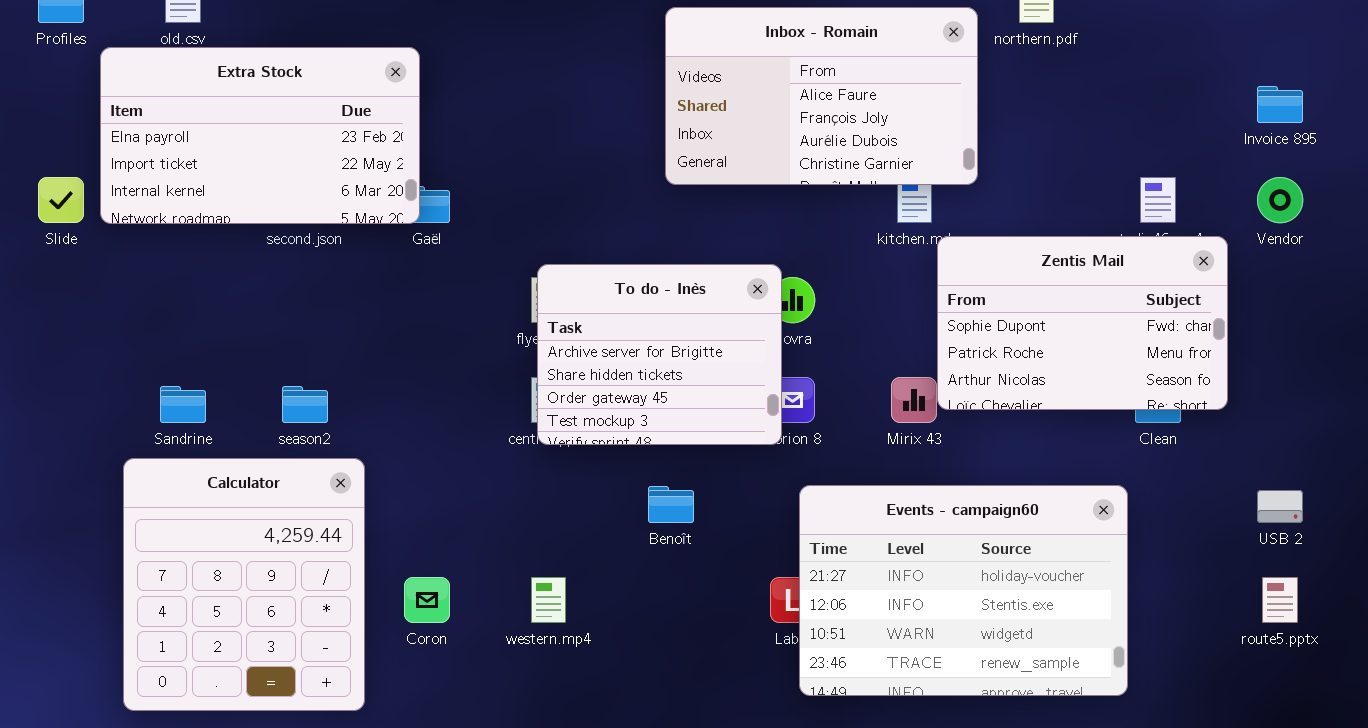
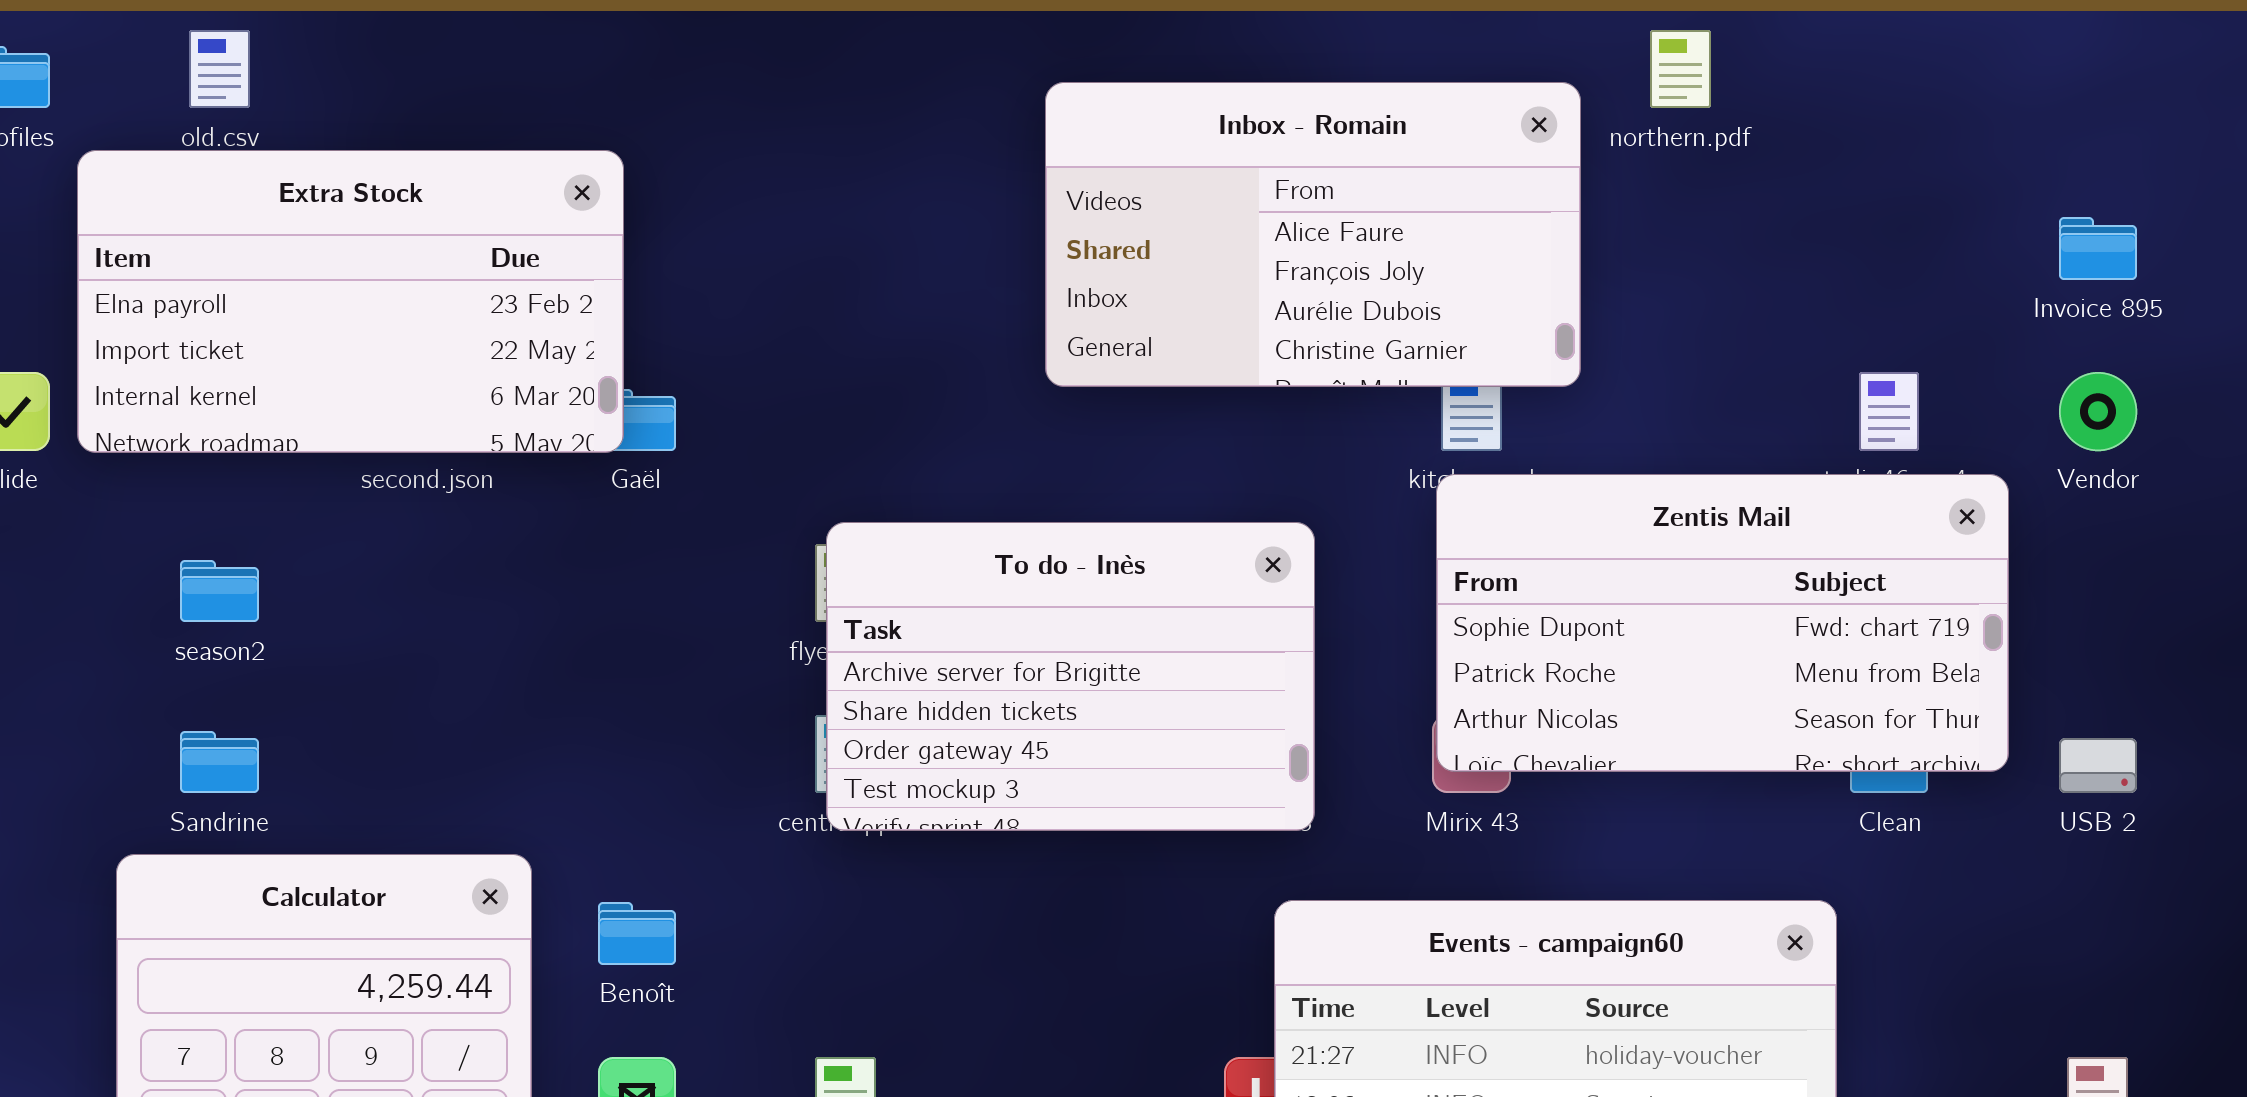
Zentis Mail: [937,236,1228,410] -> [1436,474,2009,772], resized
To do - Inès: [537,264,782,445] -> [826,522,1315,831], resized
season2: [282,386,328,423] -> [180,560,259,622], moved
Benoît: [648,486,694,523] -> [598,902,676,965], moved
USB 2: [1257,490,1303,523] -> [2059,738,2137,793], moved

